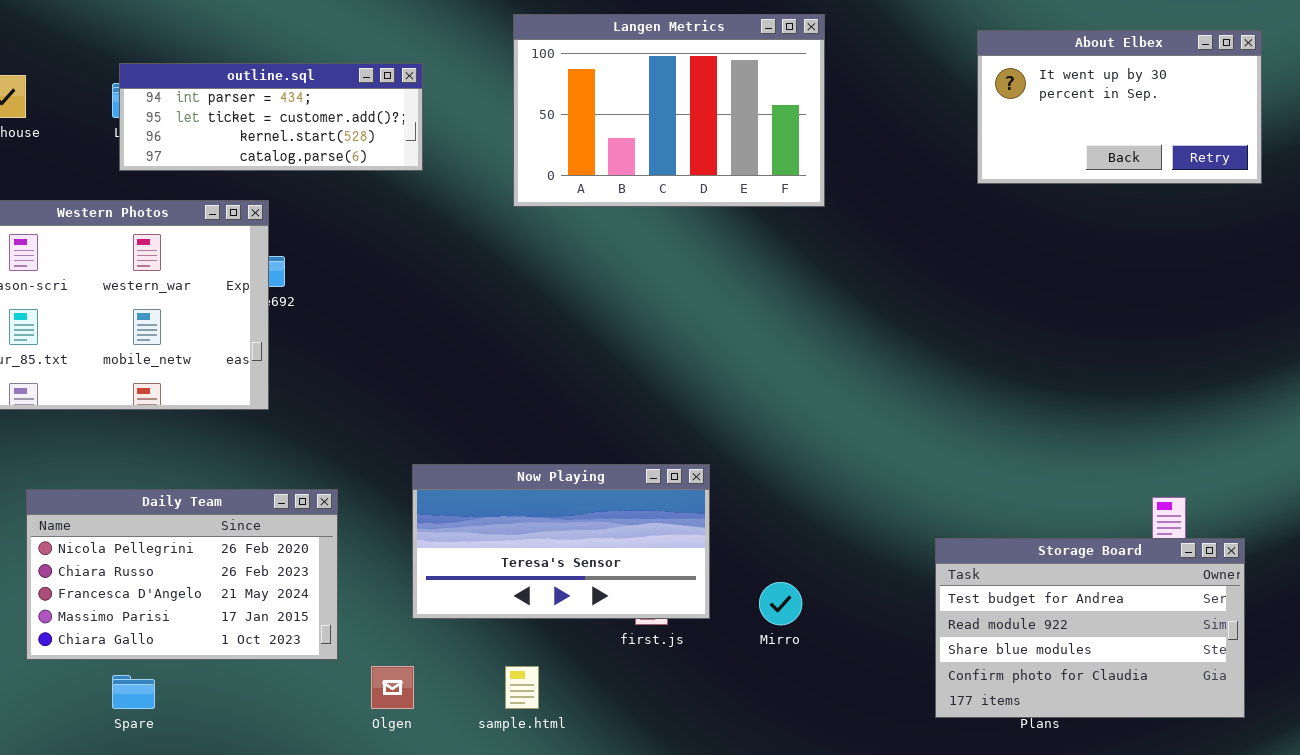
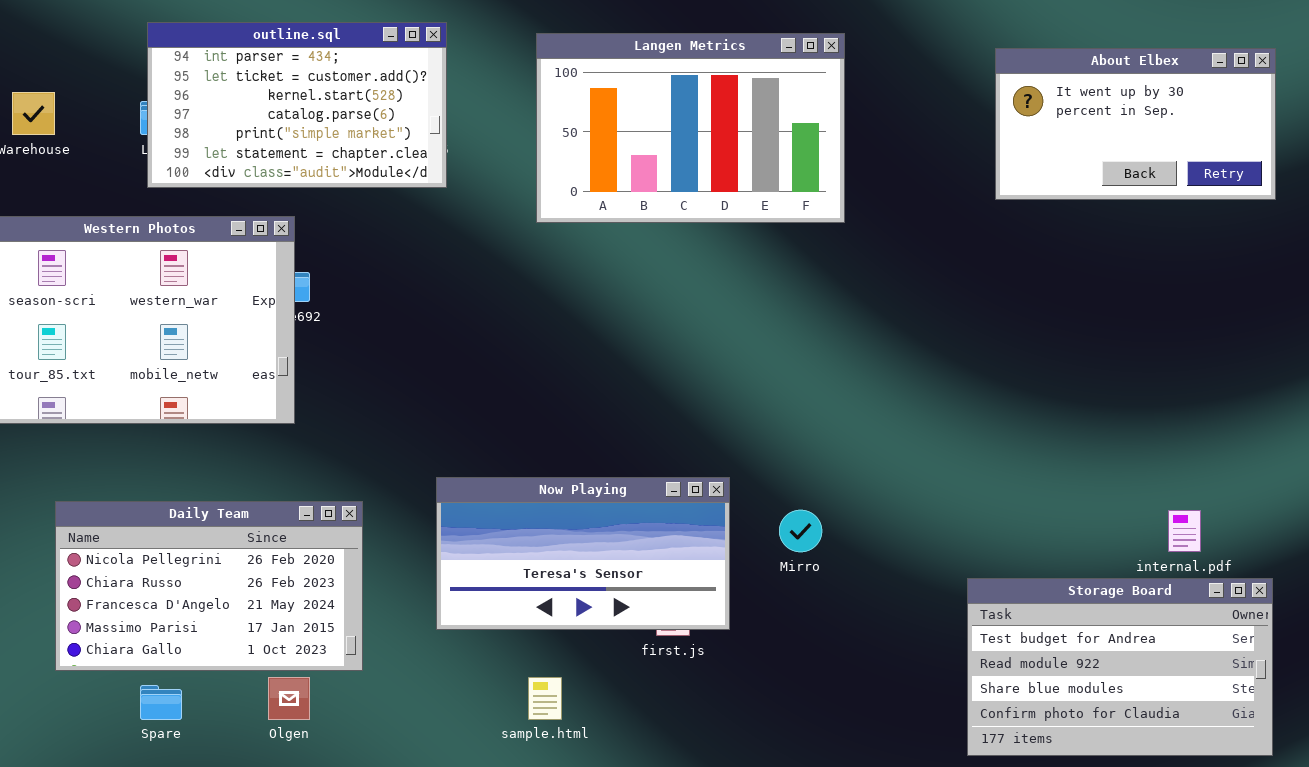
outline.sql: [119,63,423,171] -> [147,22,447,188], resized
Storage Board: [935,538,1245,718] -> [967,578,1273,756], moved
Mirro: [759,582,802,625] -> [779,510,822,552], moved
Olgen: [371,666,414,709] -> [268,677,310,720], moved

